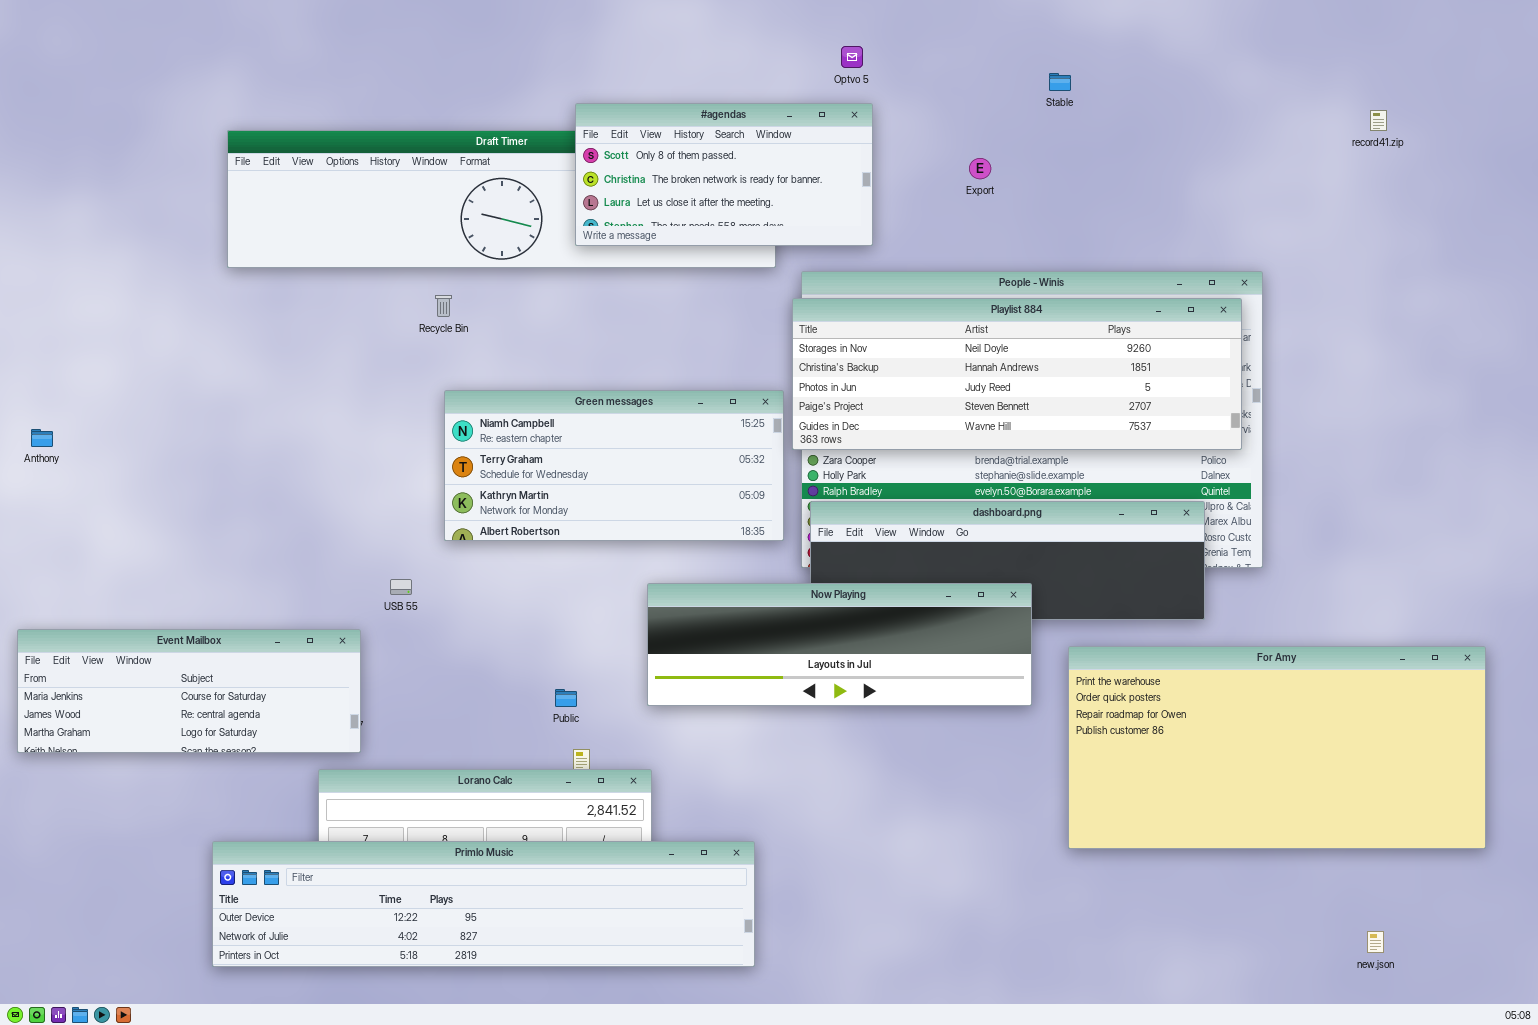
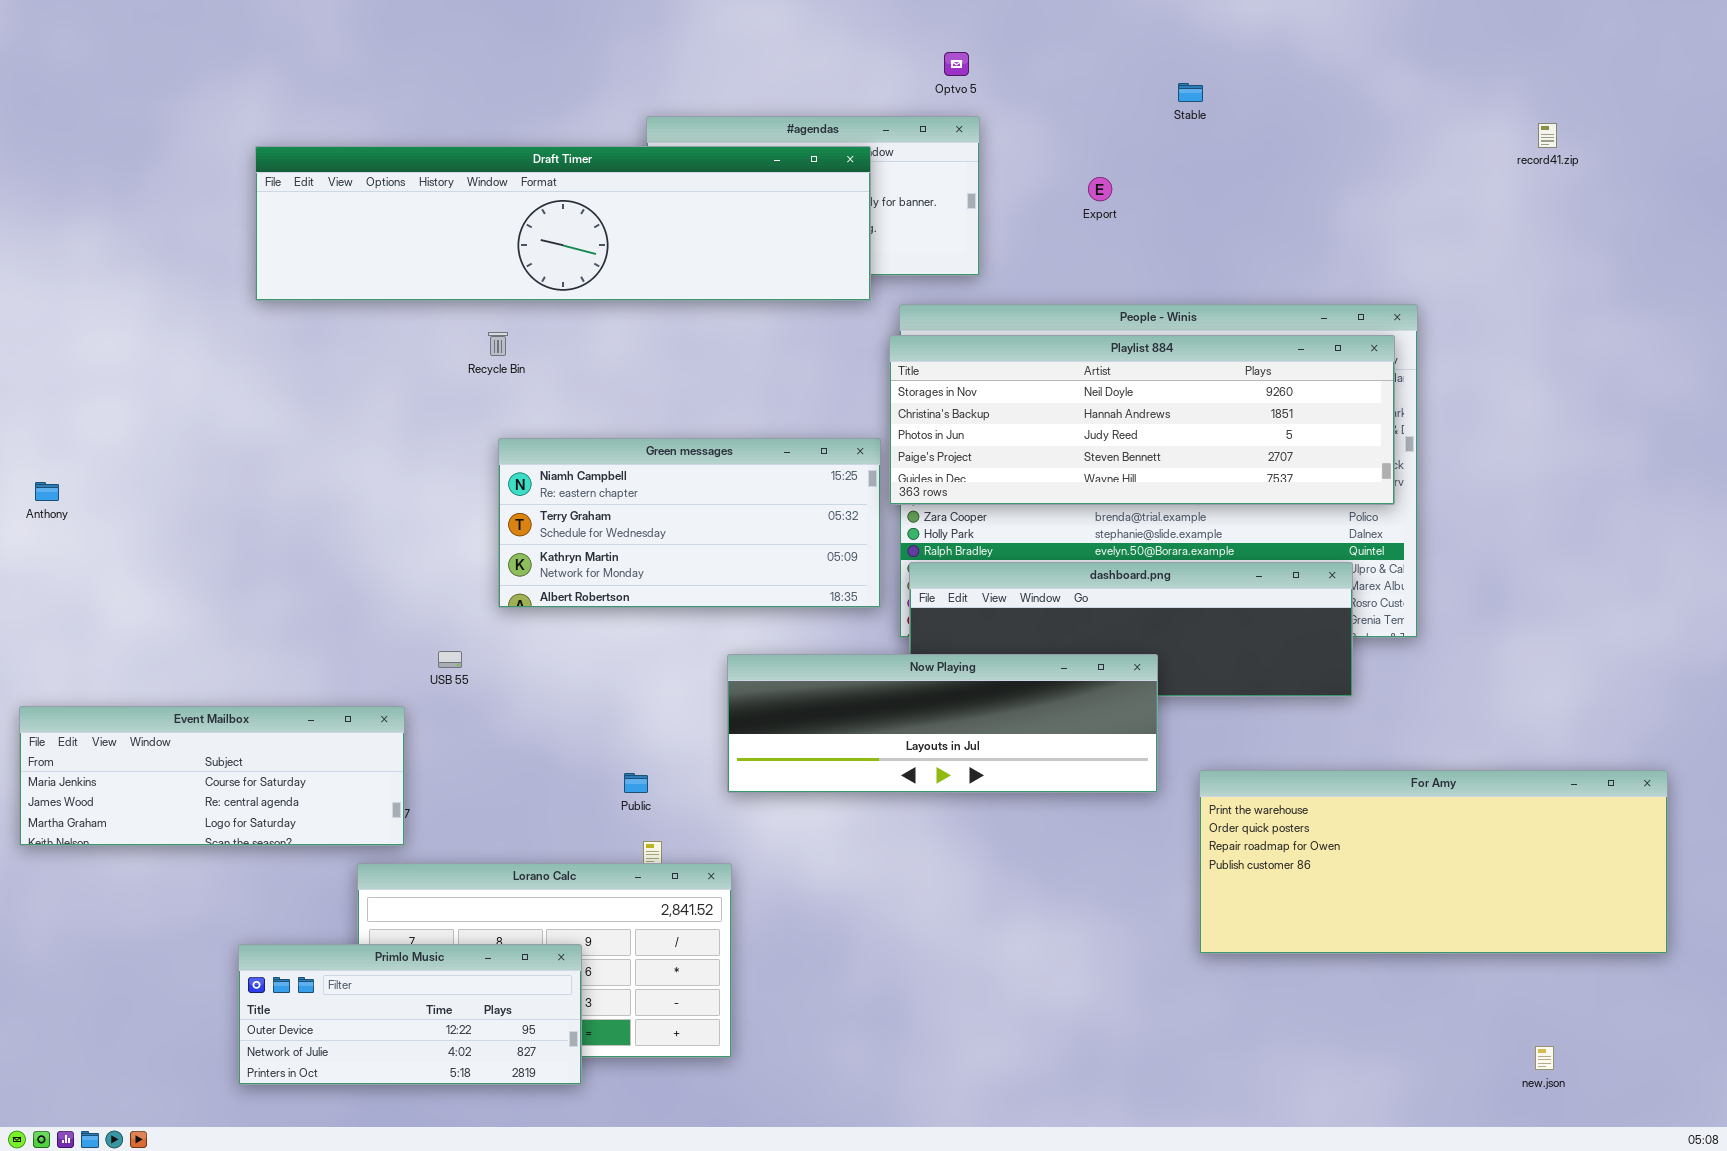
Draft Timer: [227,130,776,268] -> [255,146,871,301], raised
For Amy: [1068,646,1486,849] -> [1199,770,1668,954], resized
Primlo Music: [212,841,755,967] -> [238,944,582,1085], resized

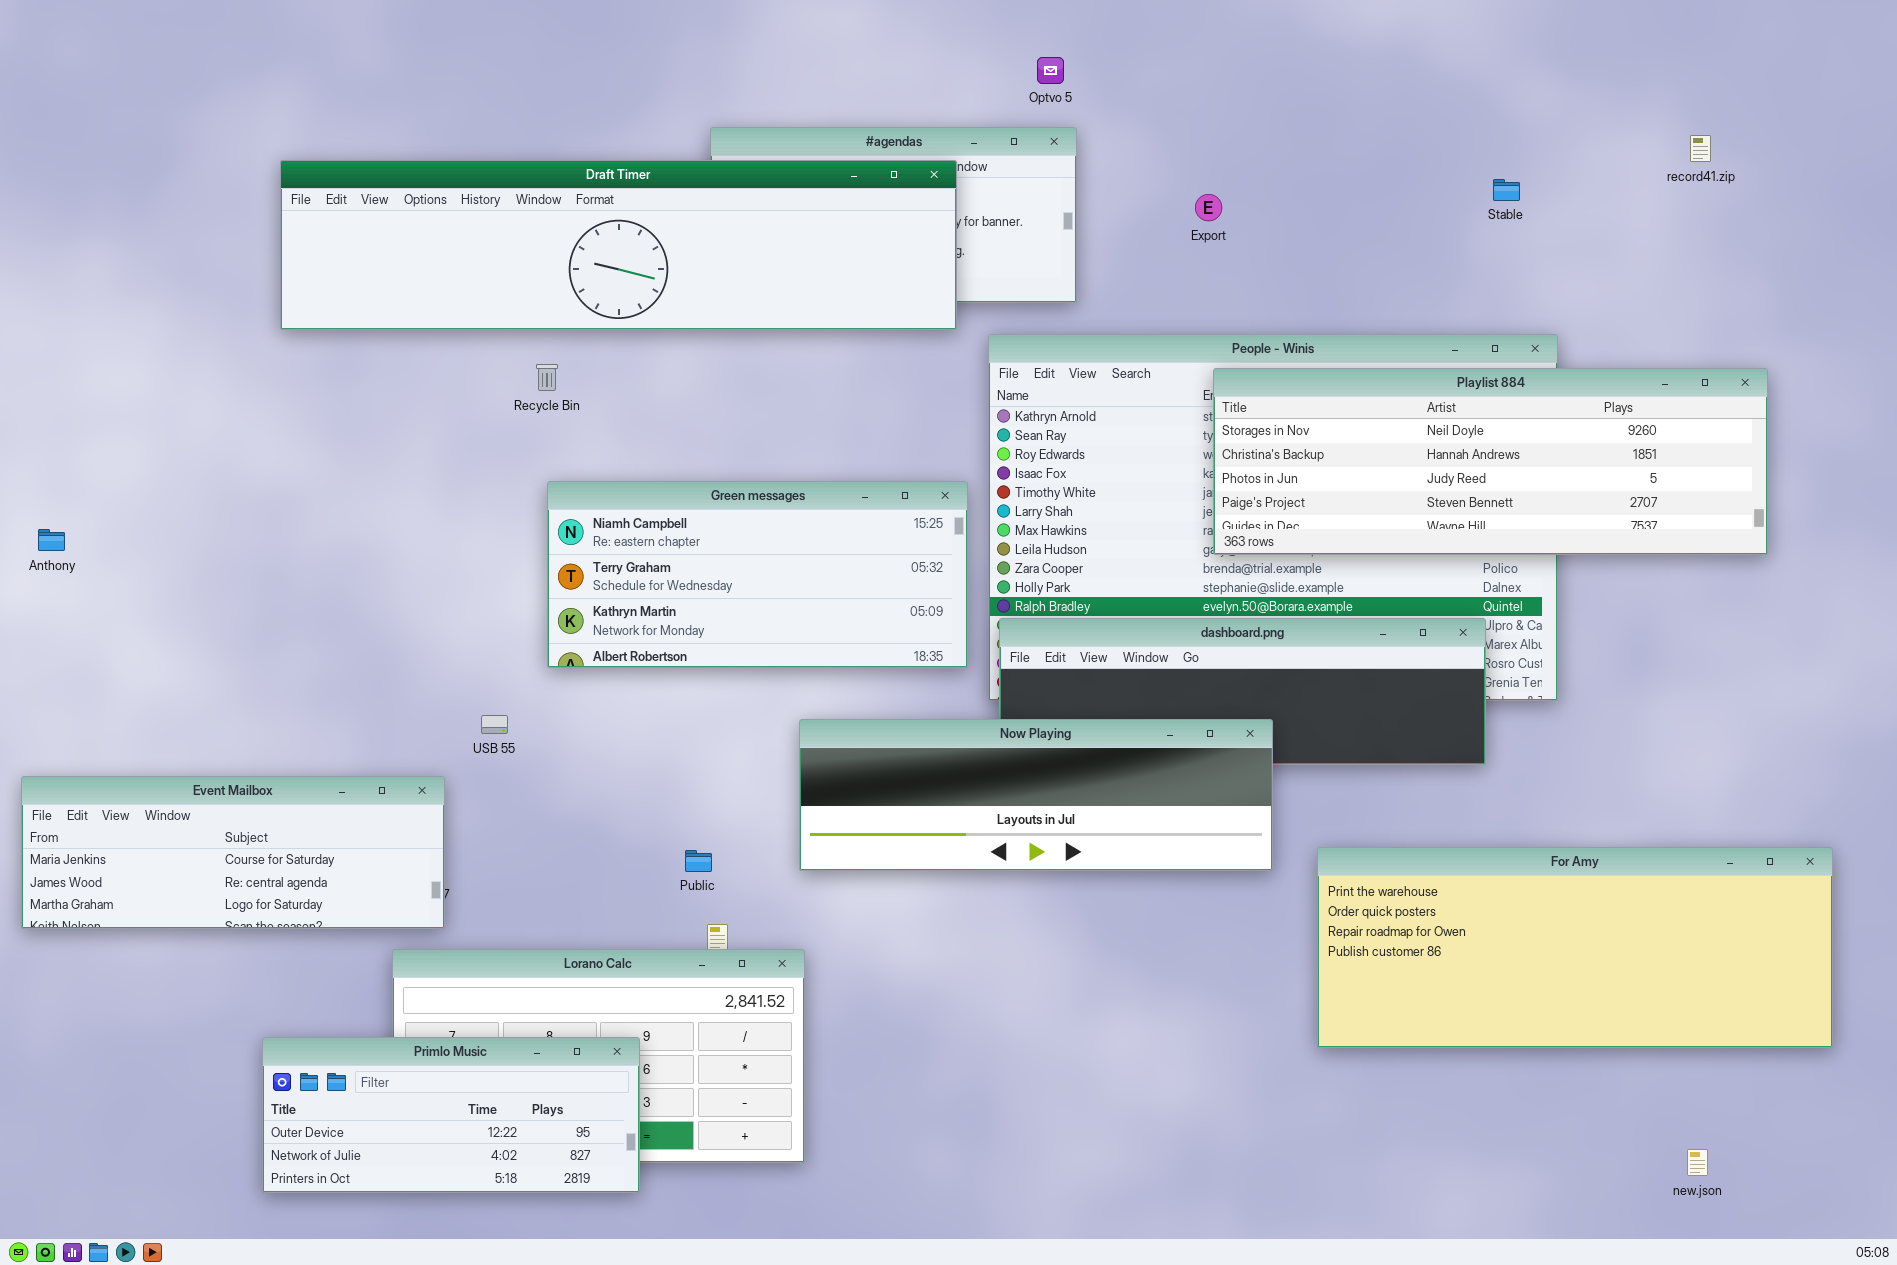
Stable: [1178,83,1203,102] -> [1493,179,1520,201], moved
Playlist 884: [889,335,1395,505] -> [1213,368,1768,555], moved

